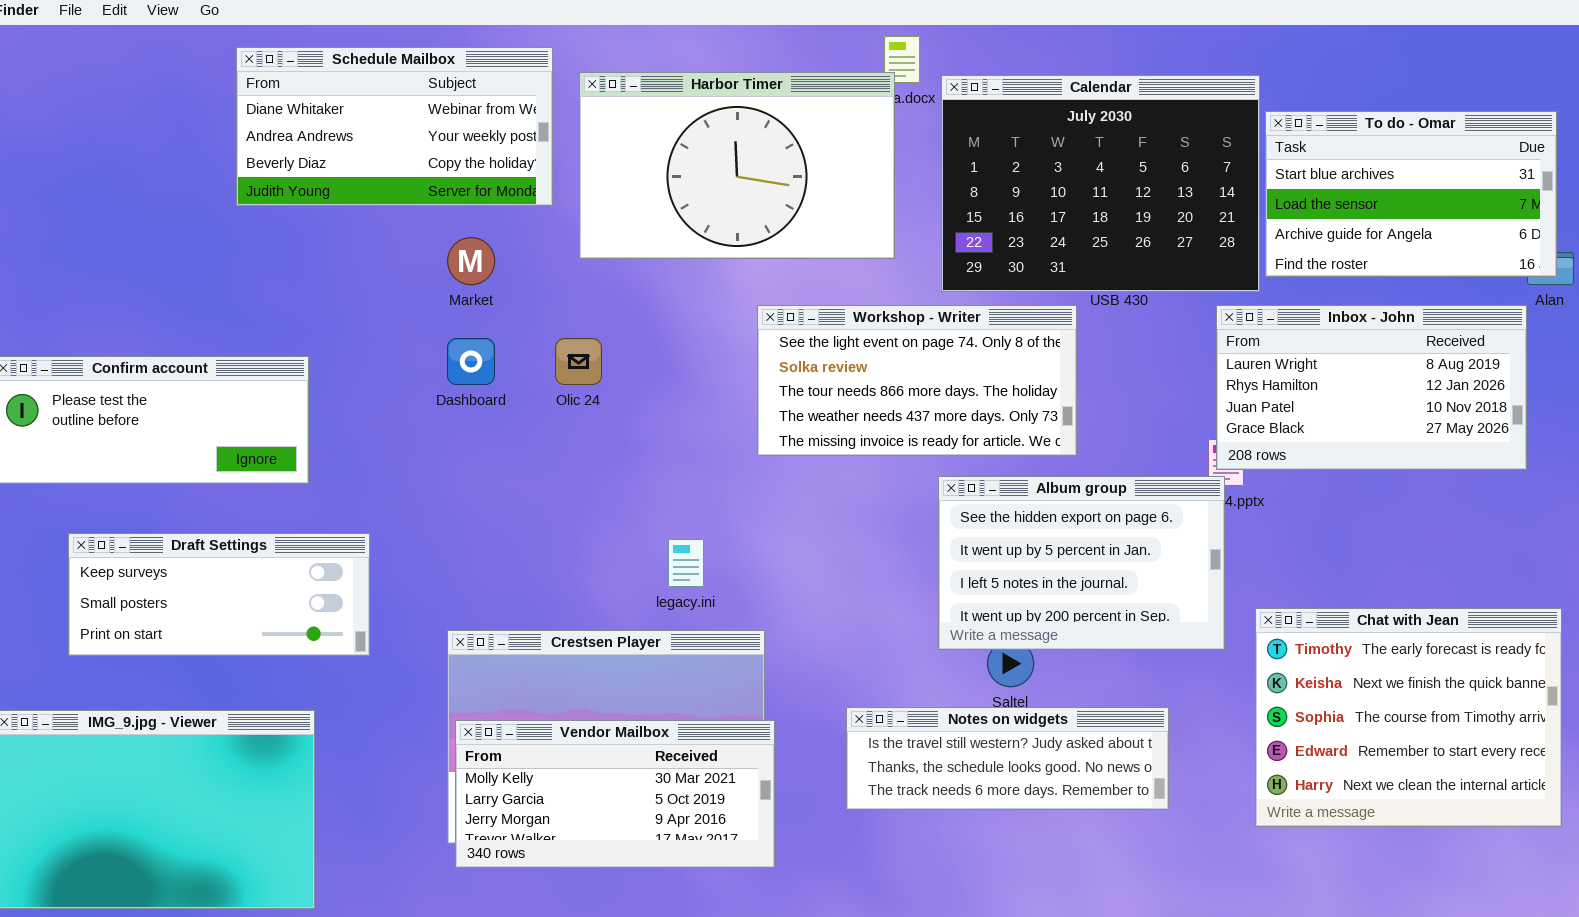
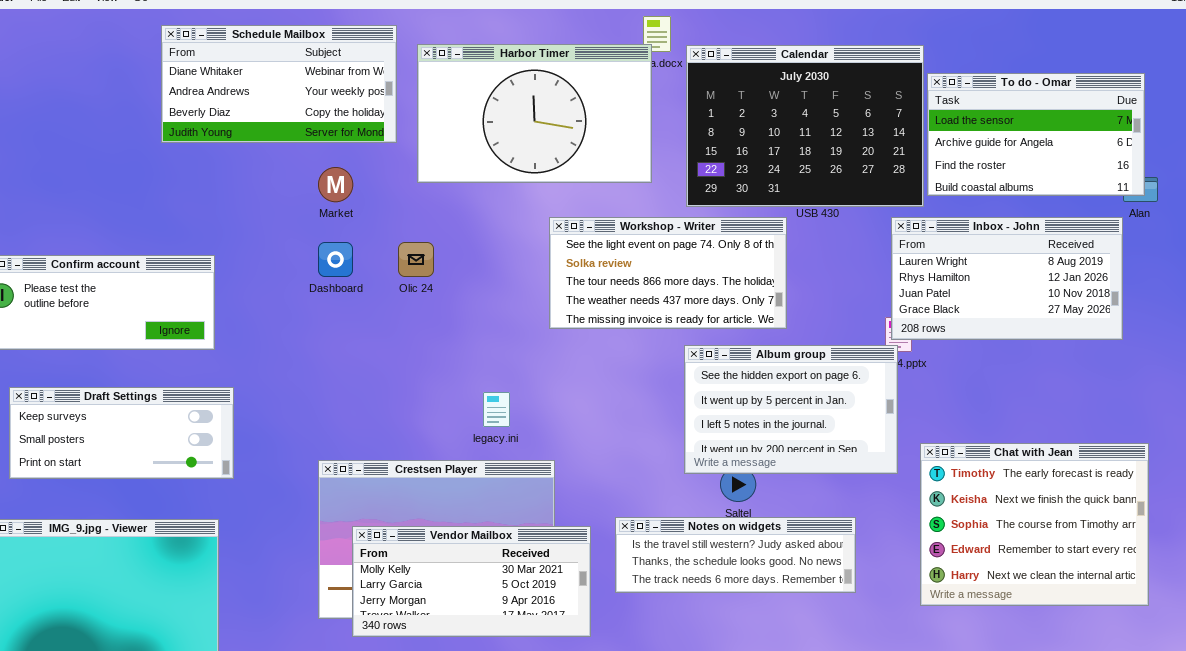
To do - Omar: [1265,111,1557,277] -> [927,73,1145,196], scrolled down 1 row
Draft Settings: [68,533,370,656] -> [9,387,234,479], moved
Vendor Mailbox: [455,720,775,868] -> [352,526,591,637], moved

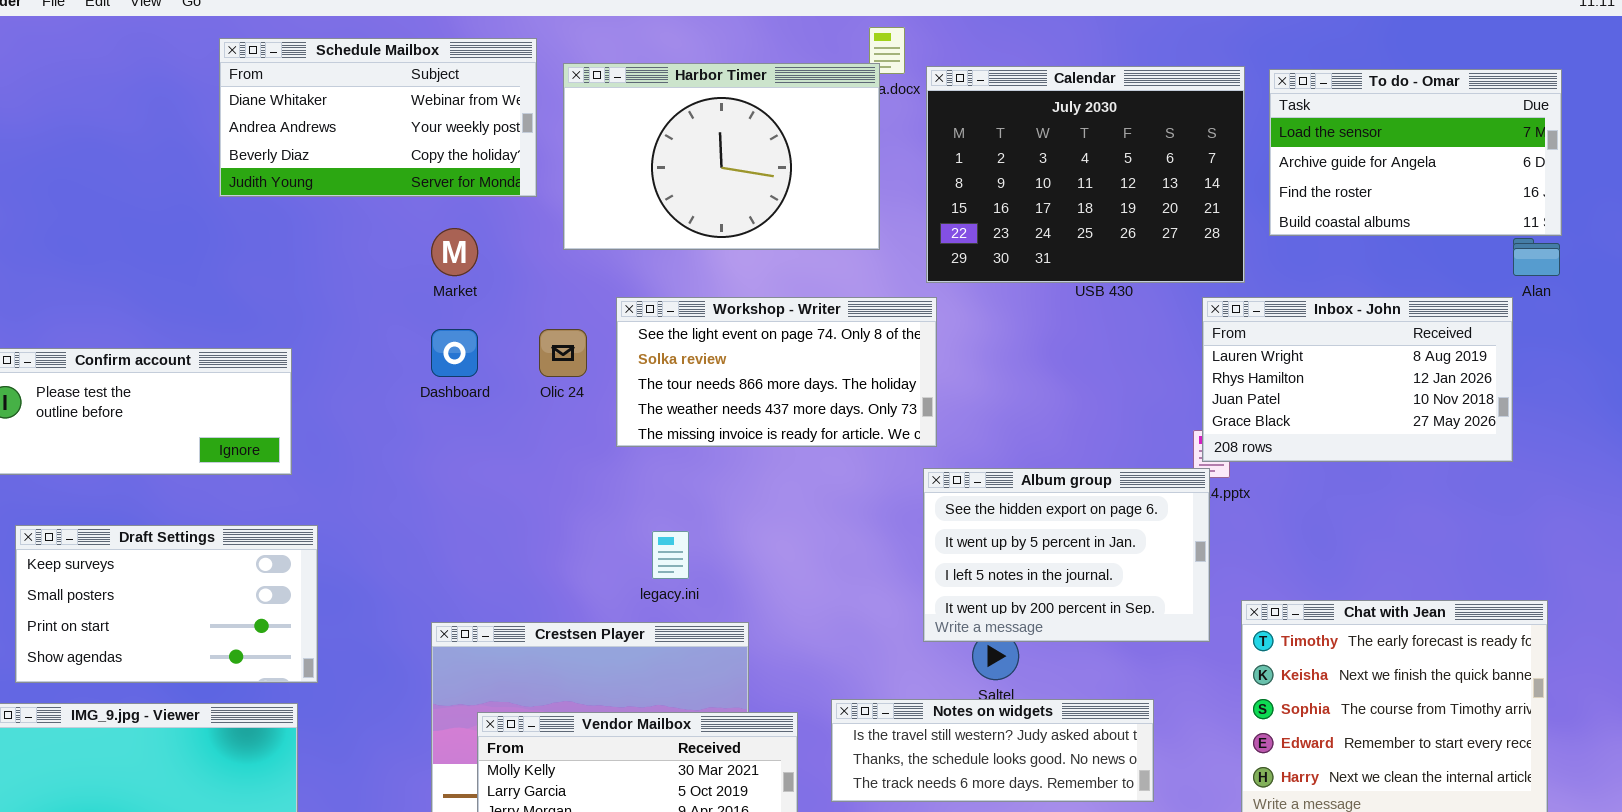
To do - Omar: [927,73,1145,196] -> [1269,69,1562,236], moved
Workshop - Writer: [549,217,787,329] -> [616,297,937,447], moved
Draft Settings: [9,387,234,479] -> [15,525,318,683], resized

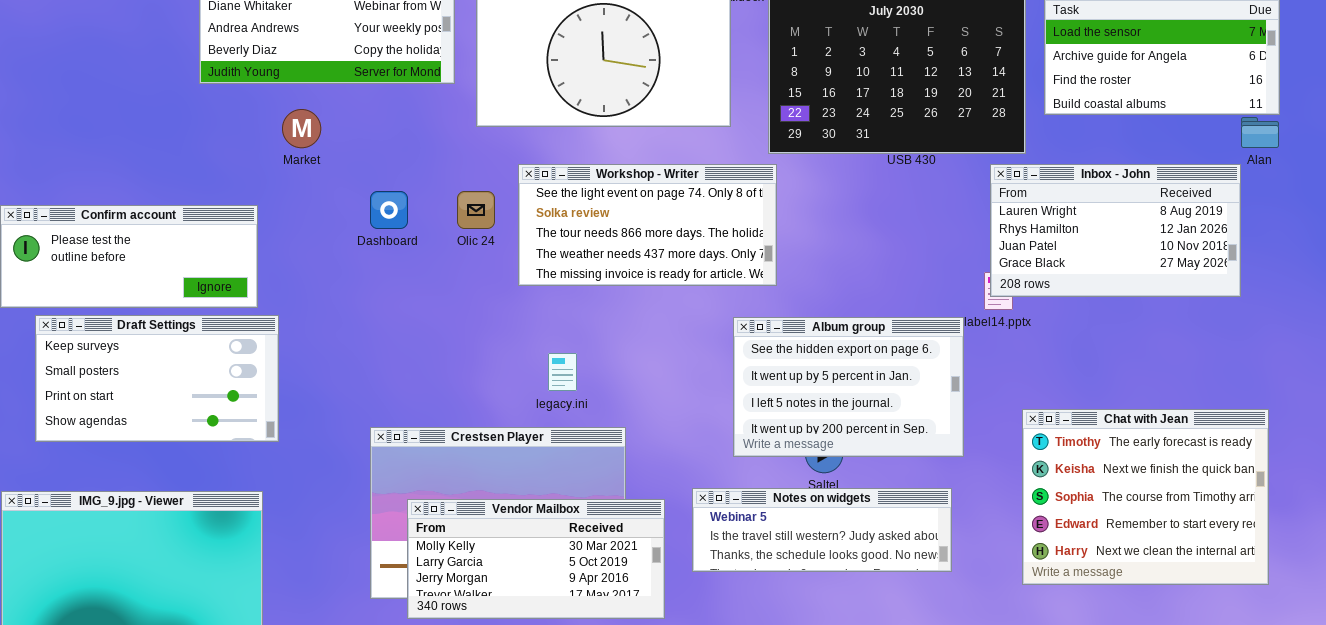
Market: [431,228,478,276] -> [282,109,321,148], moved
Album group: [923,468,1210,642] -> [733,317,964,457], moved
Draft Settings: [15,525,318,683] -> [35,315,279,442], moved
Notes on widgets: [831,699,1154,802] -> [692,488,952,572], scrolled up 1 row

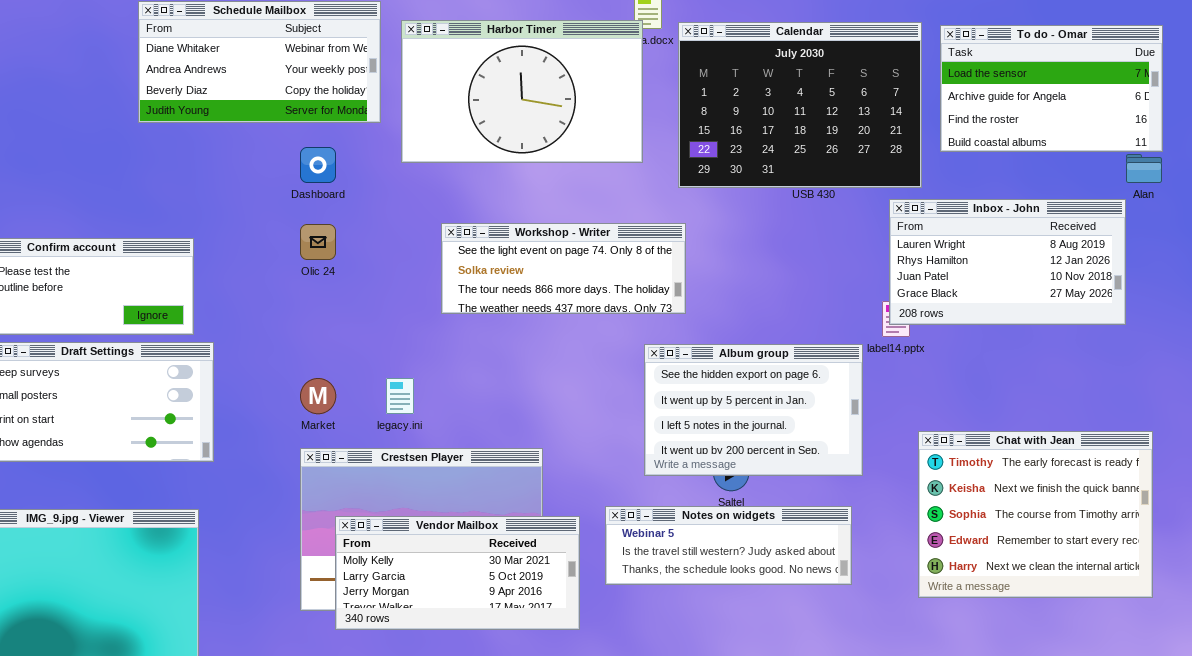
Market: [282,109,321,148] -> [300,378,336,414], moved
Workshop - Writer: [518,164,777,286] -> [441,223,686,314], resized
Dashboard: [370,191,408,229] -> [300,147,336,183], moved
Olic 24: [457,191,495,229] -> [300,224,336,260], moved
legacy.ini: [548,353,577,391] -> [386,378,414,414], moved

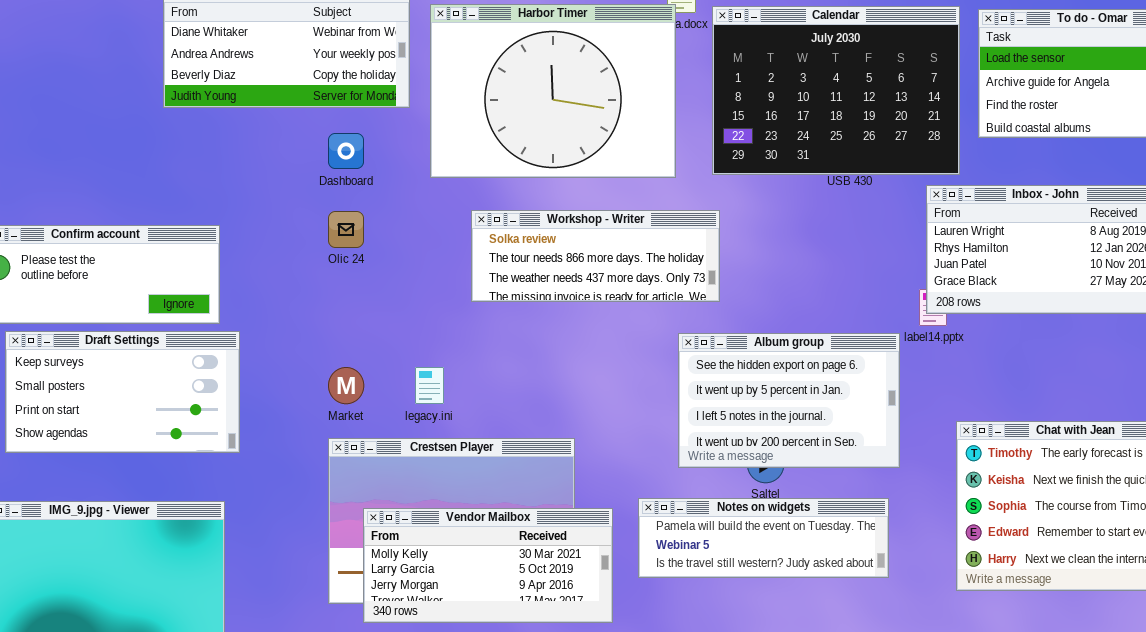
Harbor Timer: [401,20,643,163] -> [430,4,676,178], resized
Workshop - Writer: [441,223,686,314] -> [471,210,720,302], scrolled down 1 row
Notes on widgets: [605,506,852,585] -> [638,498,889,578], scrolled up 1 row

